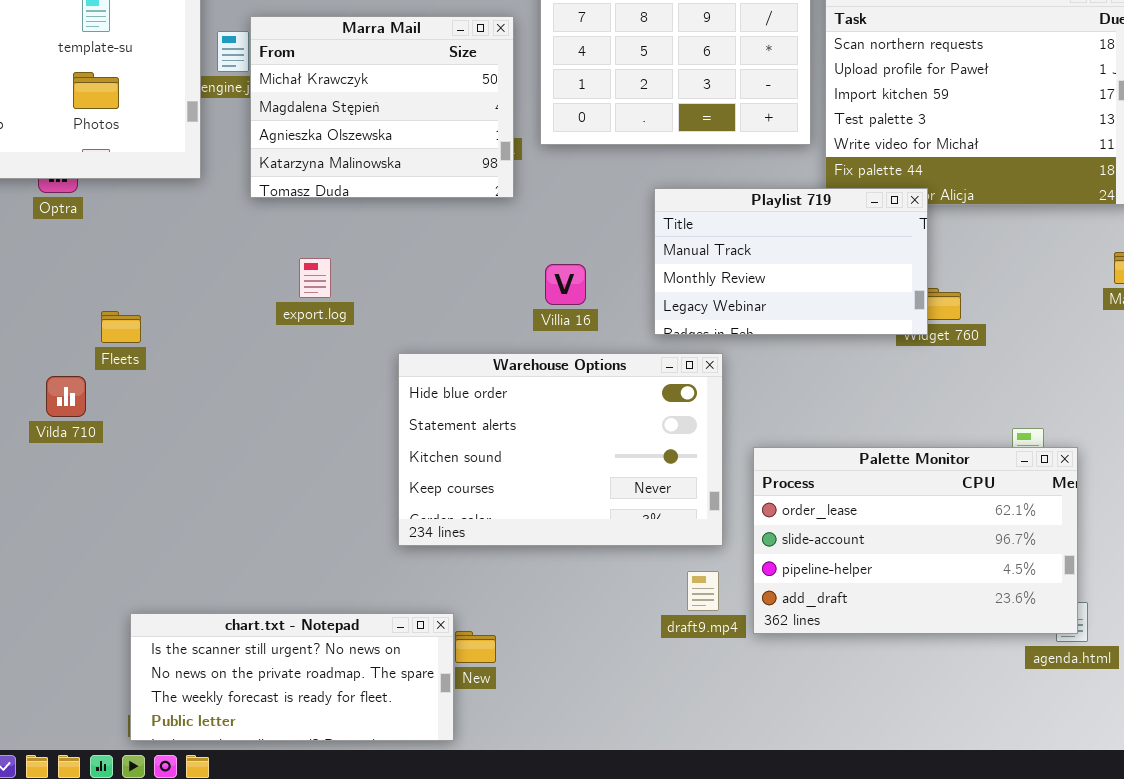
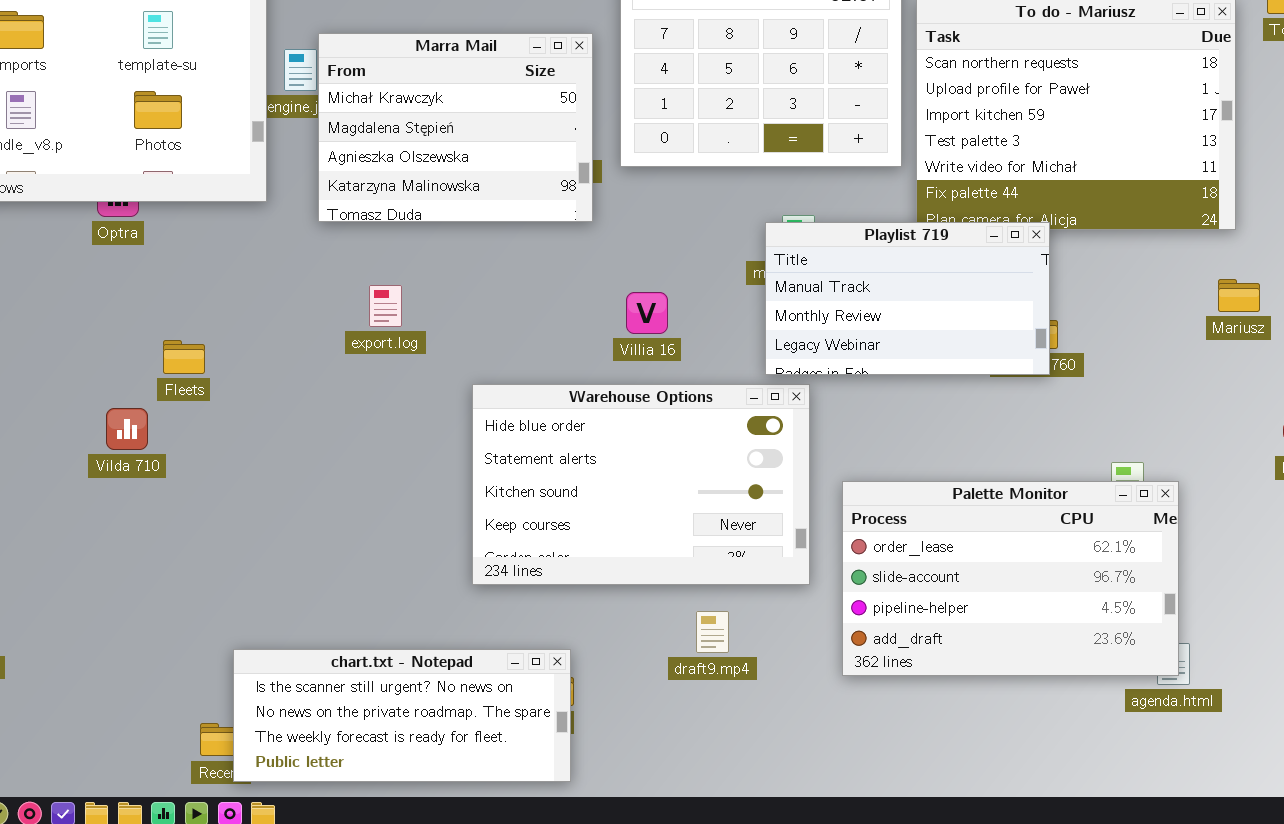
Playlist 719: [654,188,928,335] -> [765,222,1050,375], moved
draft9.mp4: [687,571,719,611] -> [696,611,729,653], moved
chart.txt - Notepad: [130,613,454,741] -> [233,649,571,782], moved

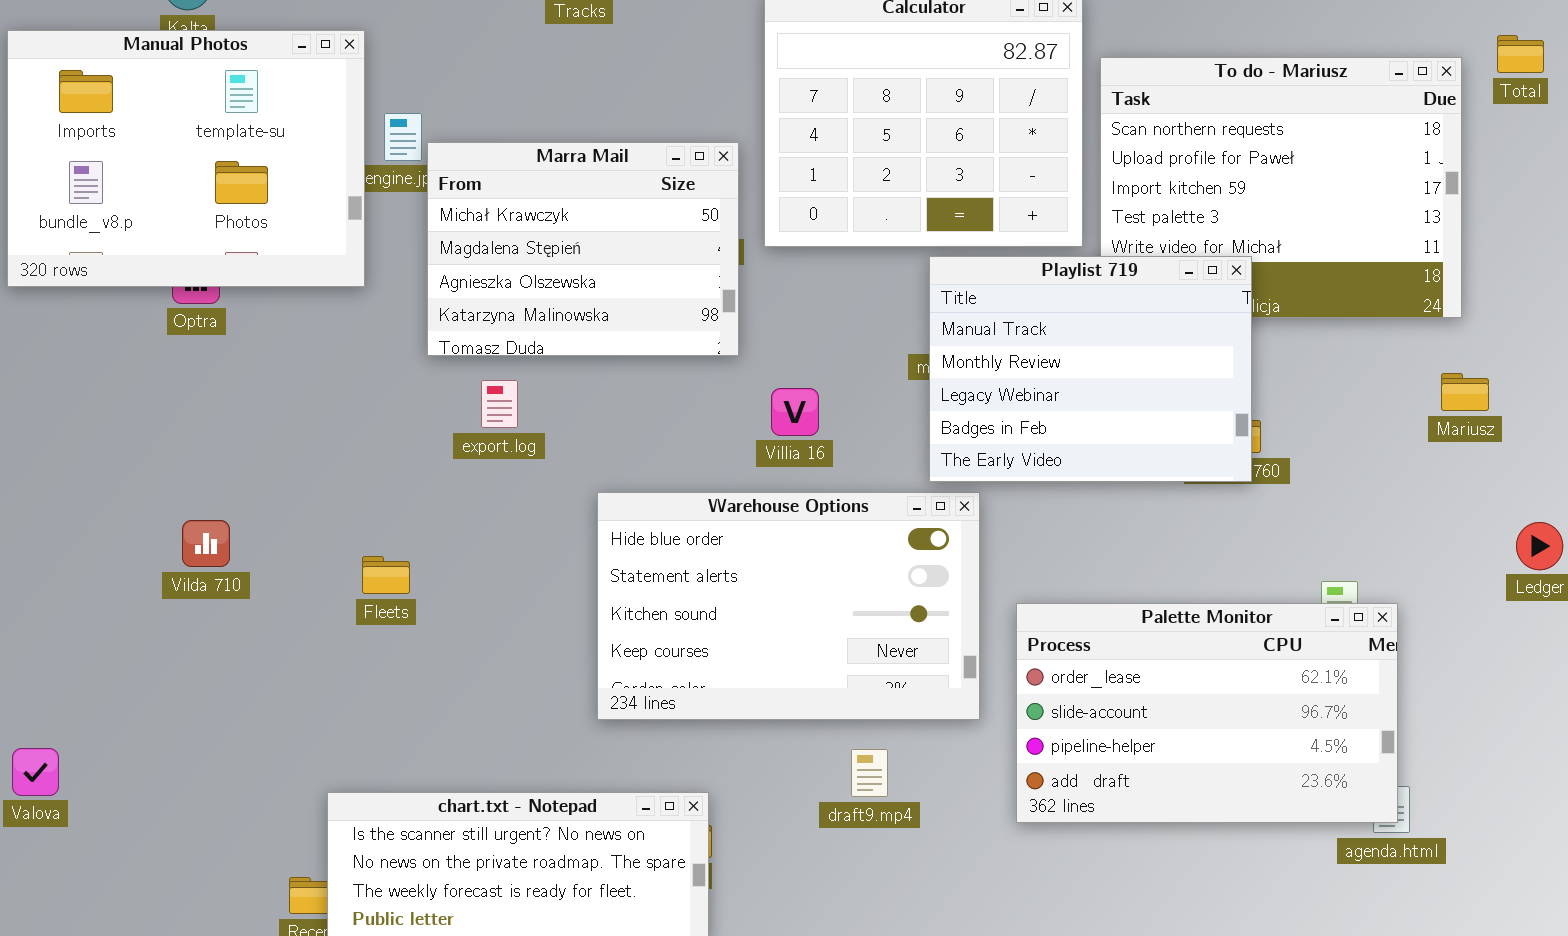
Marra Mail: [318,33,593,222] -> [427,142,739,356], moved
Playlist 719: [765,222,1050,375] -> [929,256,1252,482], resized
Fleets: [163,340,205,374] -> [362,556,410,594], moved

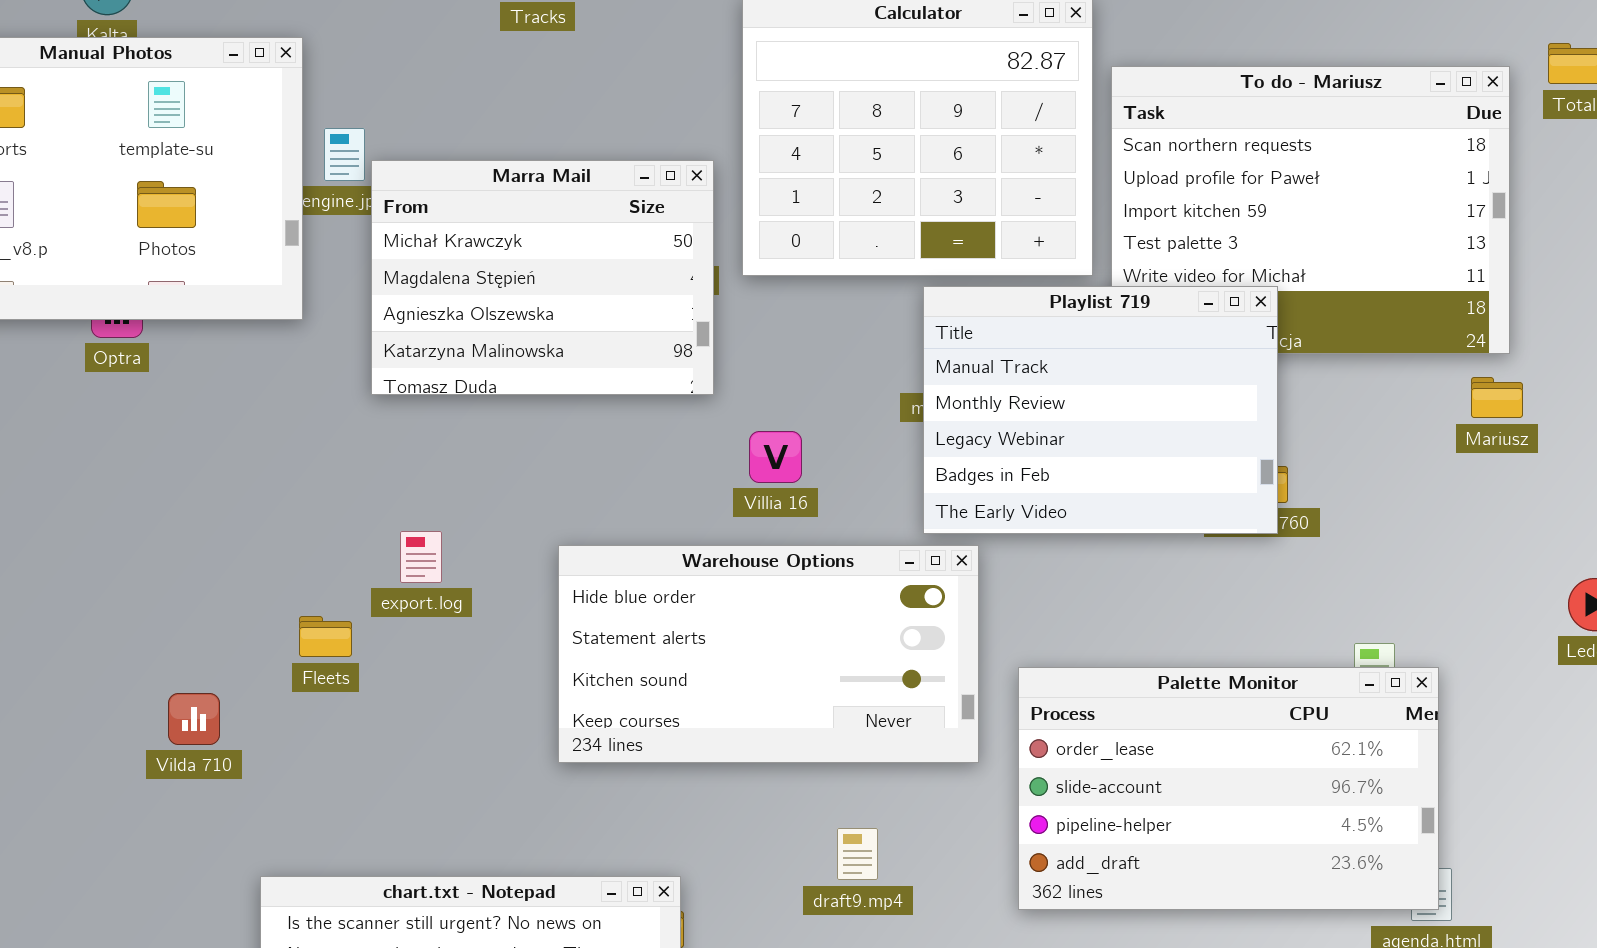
Mariusz: [1441,373,1489,411] -> [1471,377,1523,418], moved
export.log: [481,380,518,428] -> [400,531,442,583], moved
Warehouse Options: [597,492,980,720] -> [558,545,979,763], resized
Vilda 710: [182,520,230,567] -> [168,693,220,745], moved

